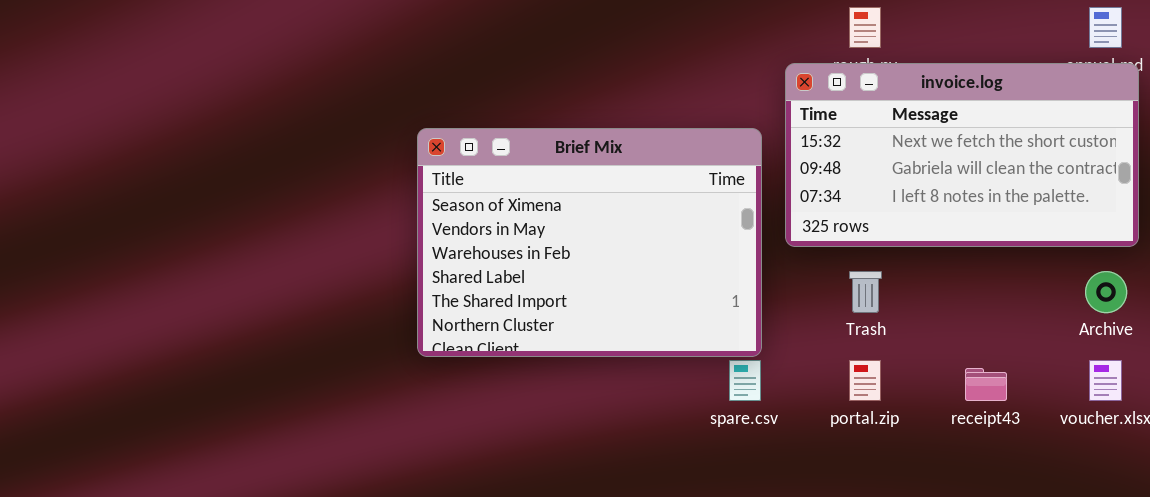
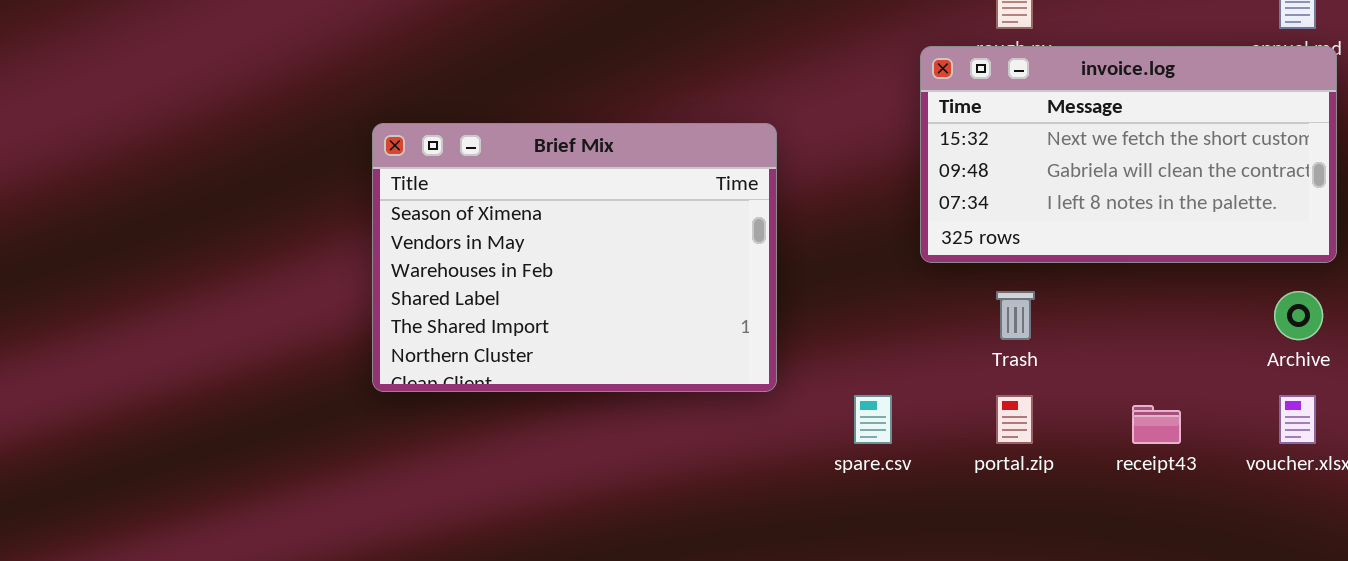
Brief Mix: [417,128,762,357] -> [372,123,777,392], moved

